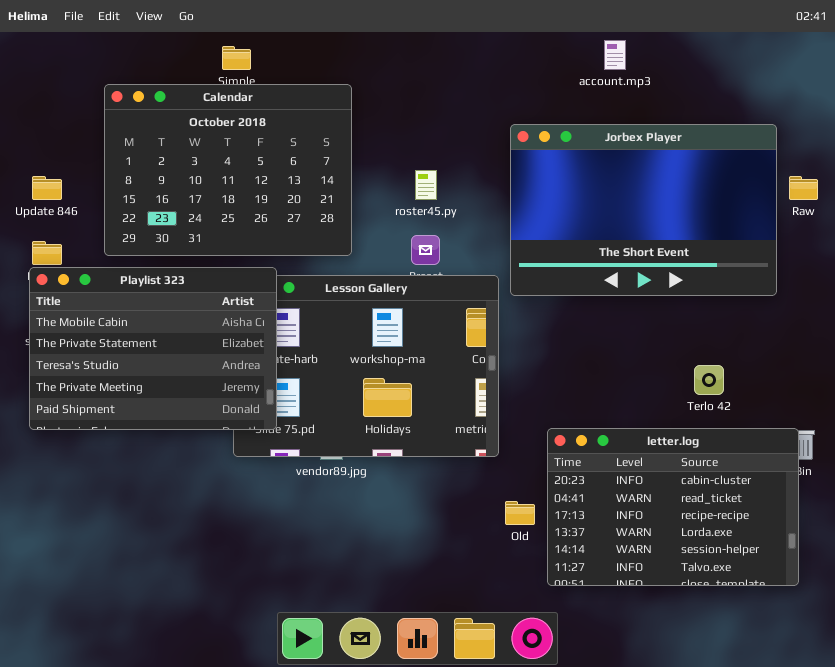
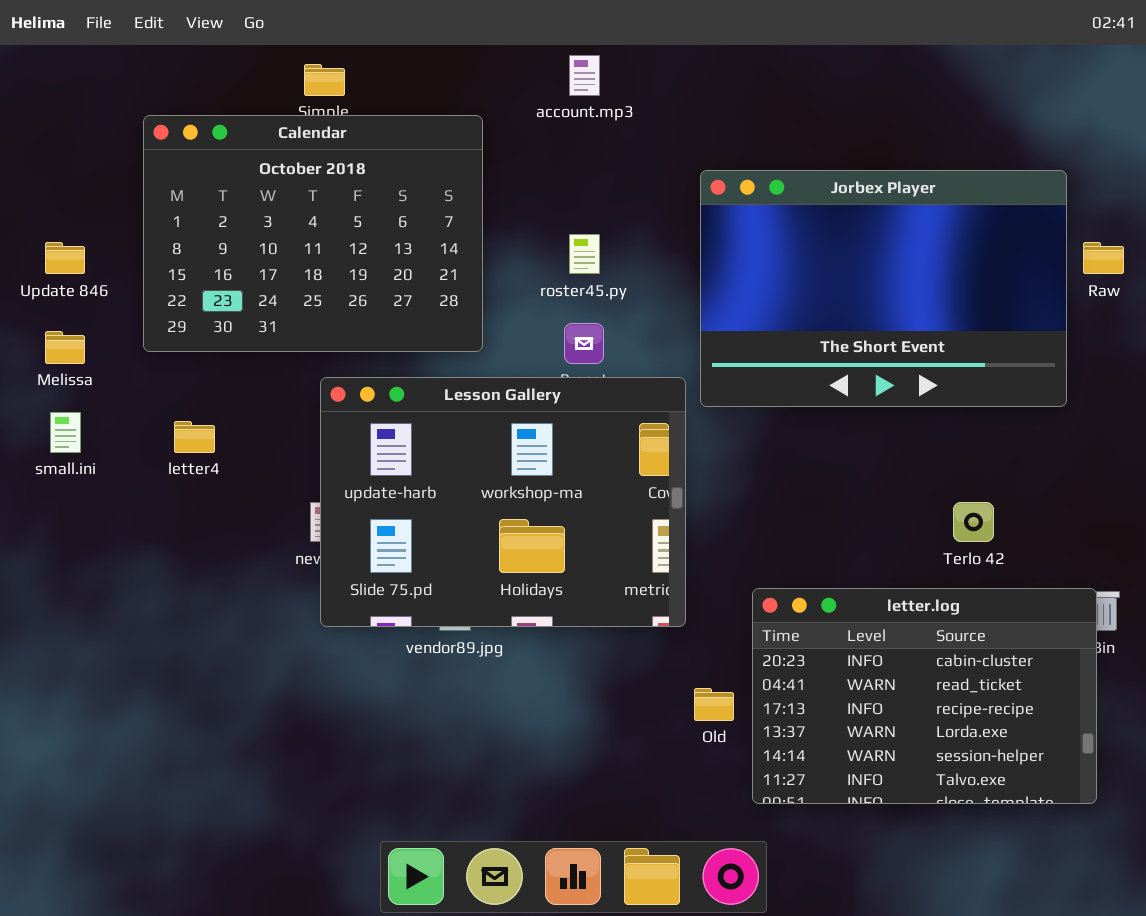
account.mp3: [604,40,626,70] -> [569,55,600,96], moved
Playlist 323: [29,267,277,430] -> none, closed

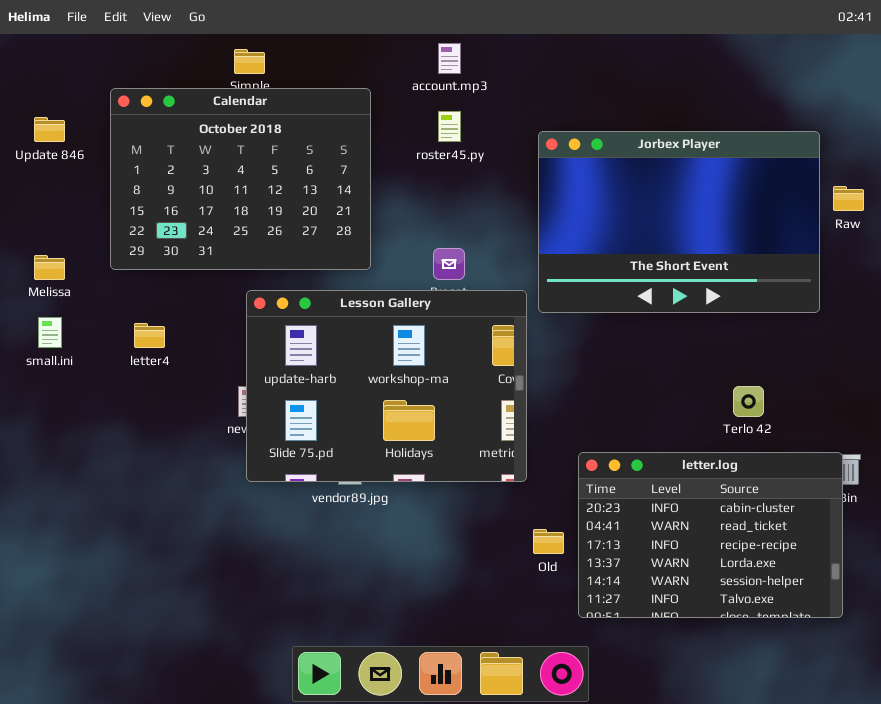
roster45.py: [569,234,600,274] -> [438,111,461,142], moved
Update 846: [45,242,85,274] -> [34,117,65,142], moved

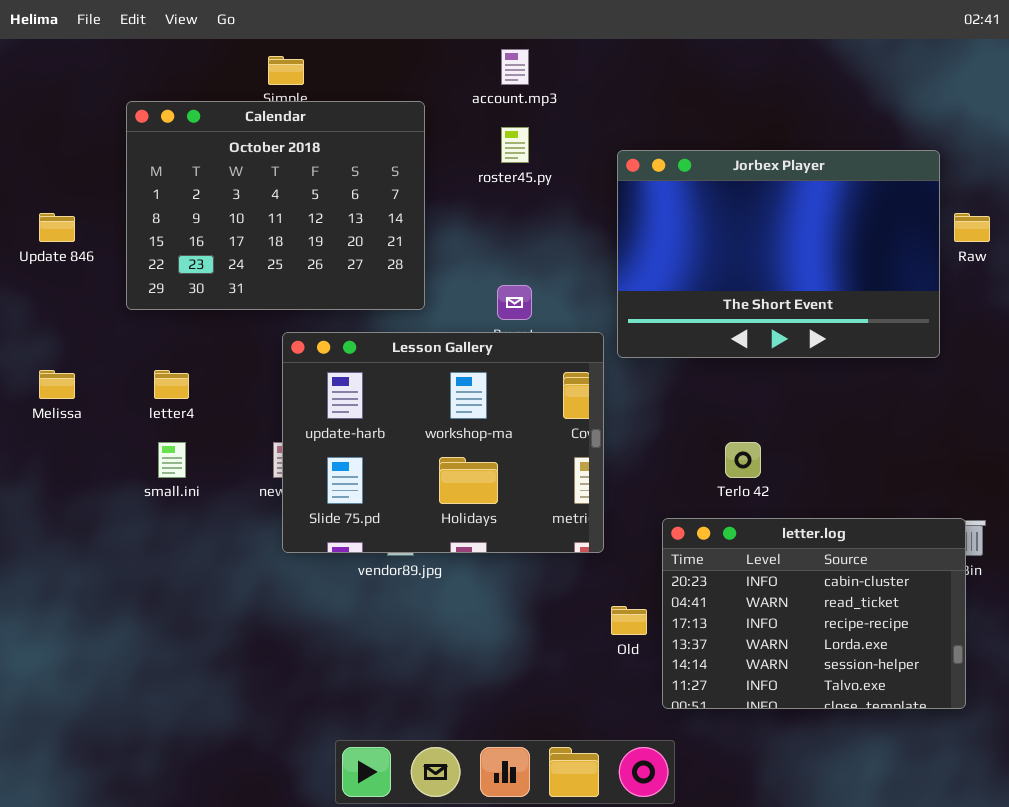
Update 846: [34,117,65,142] -> [39,213,75,242], moved
Melissa: [34,255,65,280] -> [39,370,75,399], moved
small.ini: [38,317,62,348] -> [158,442,186,478], moved
Terlo 42: [733,386,764,417] -> [725,442,761,478], moved

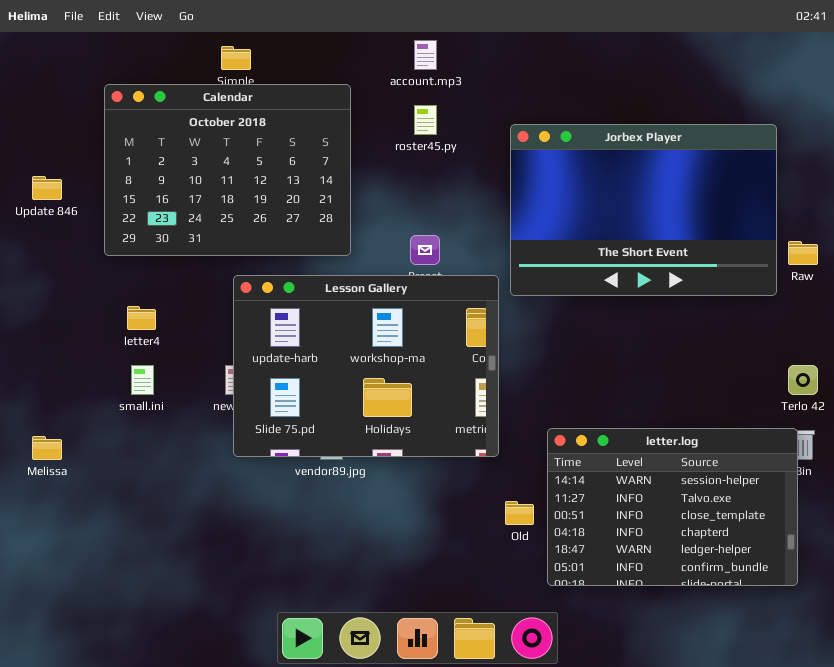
Raw: [954,213,990,242] -> [788,241,818,265], moved
Melissa: [39,370,75,399] -> [32,436,62,460], moved
Terlo 42: [725,442,761,478] -> [788,365,818,395], moved
letter.log: [662,518,966,709] -> [547,428,798,586], scrolled down 4 rows

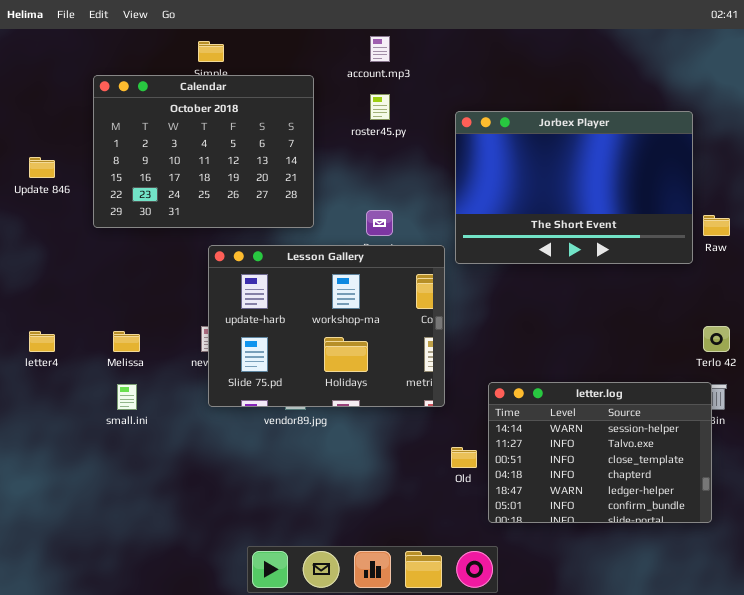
letter4: [127,306,156,330] -> [29,331,55,352], moved
small.ini: [131,365,154,395] -> [117,384,137,410], moved
Melissa: [32,436,62,460] -> [113,331,140,352], moved

